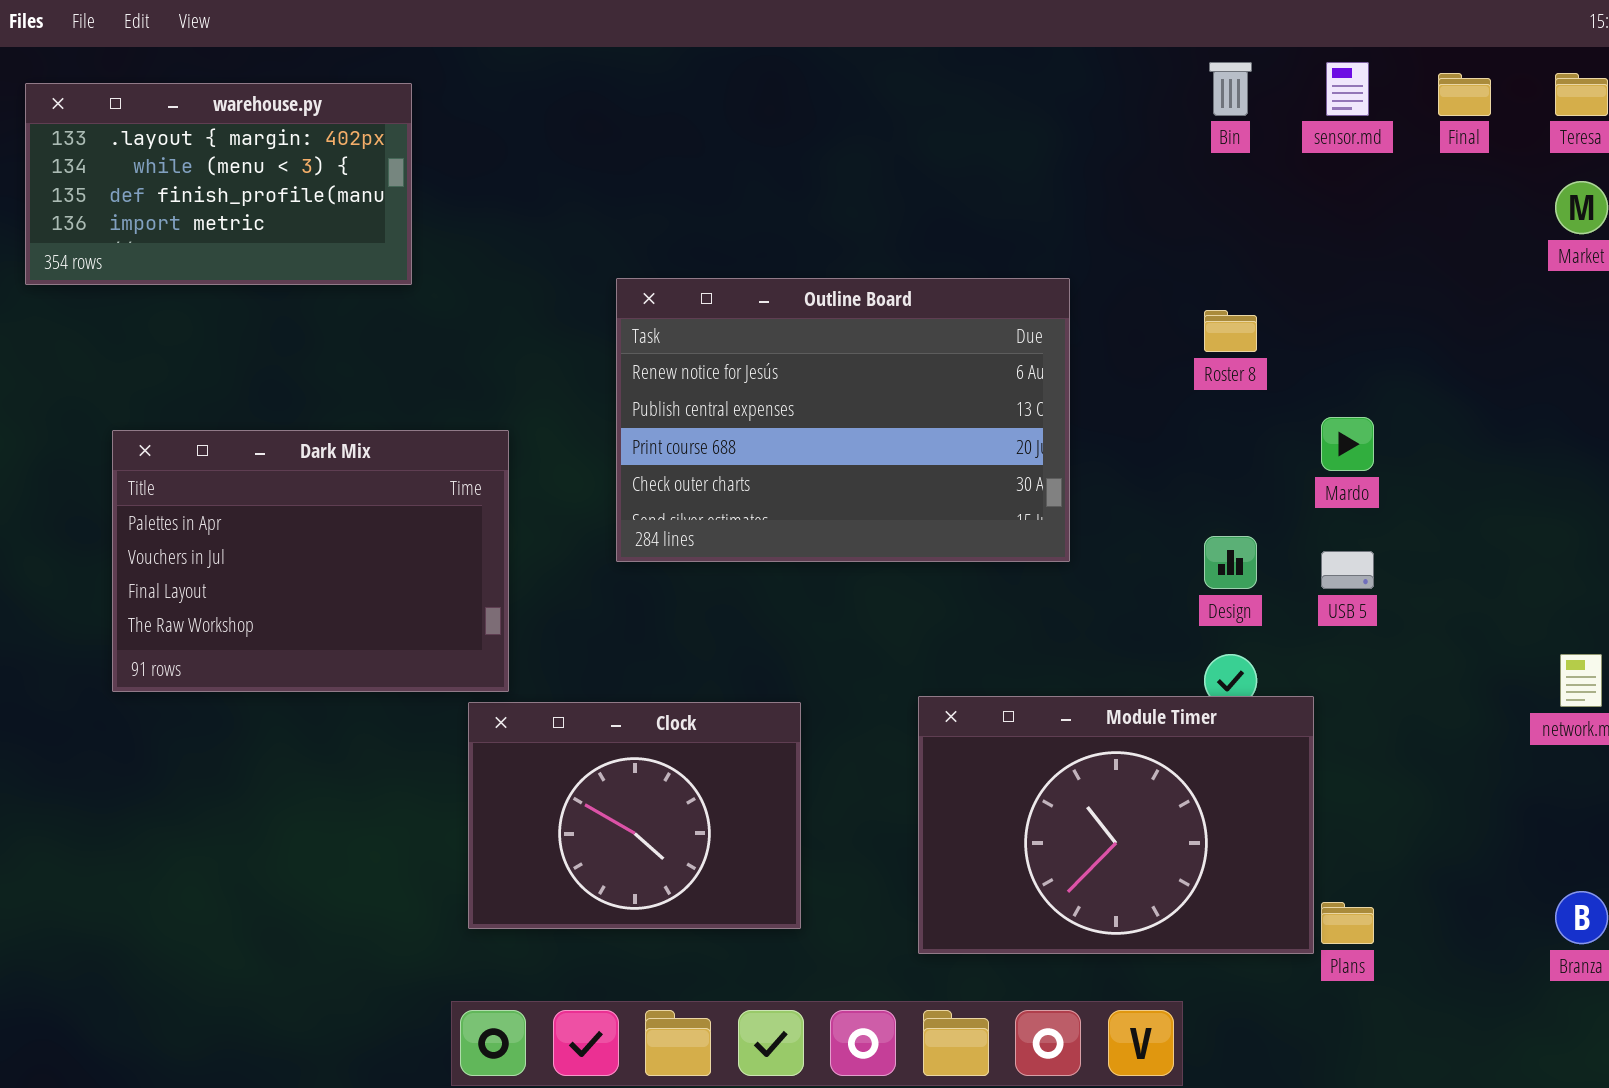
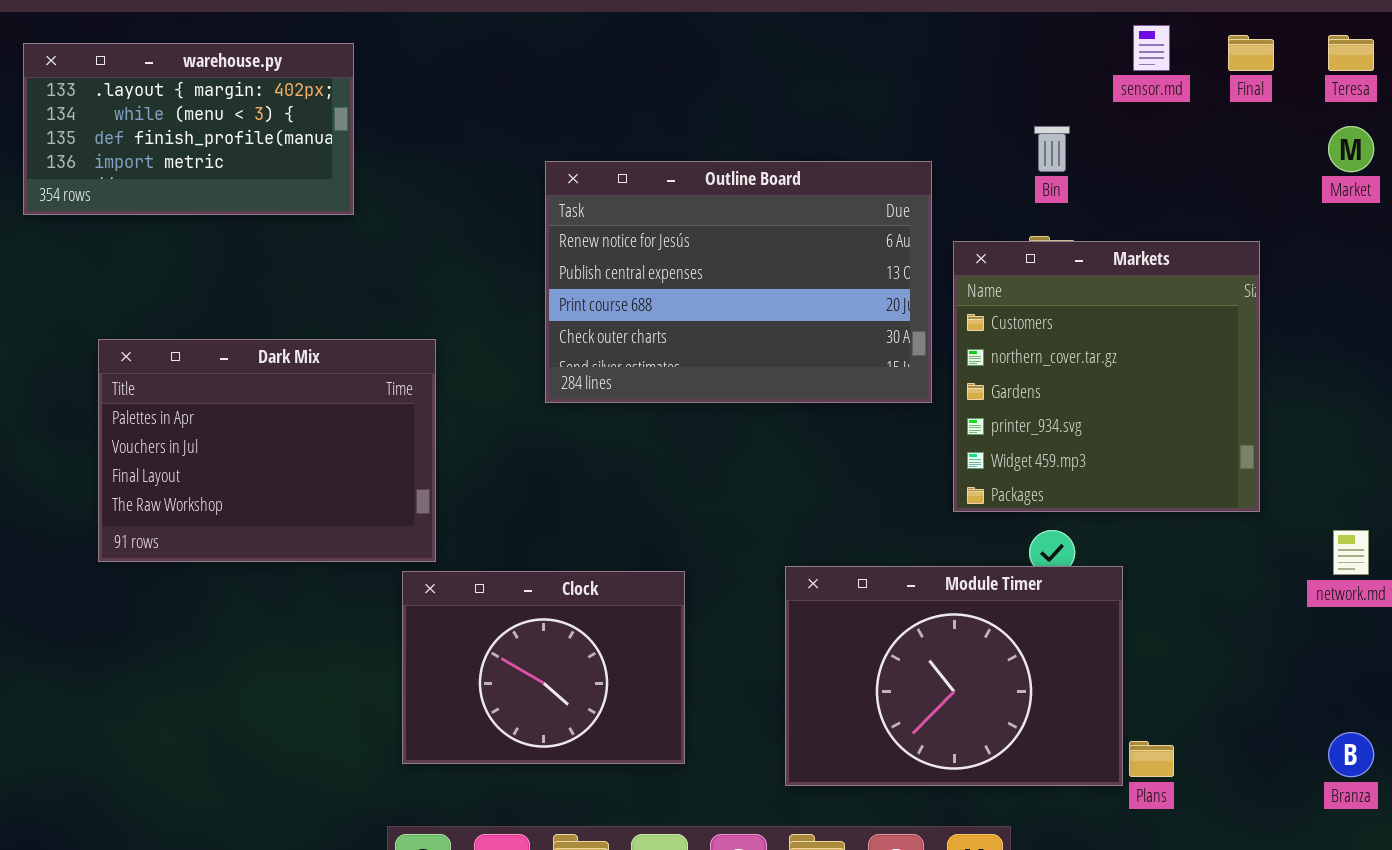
Bin: [1209,62,1252,116] -> [1034,126,1070,172], moved
Outline Board: [616,278,1070,562] -> [545,161,932,403], moved
Markets: none -> [953,241,1260,512], opened

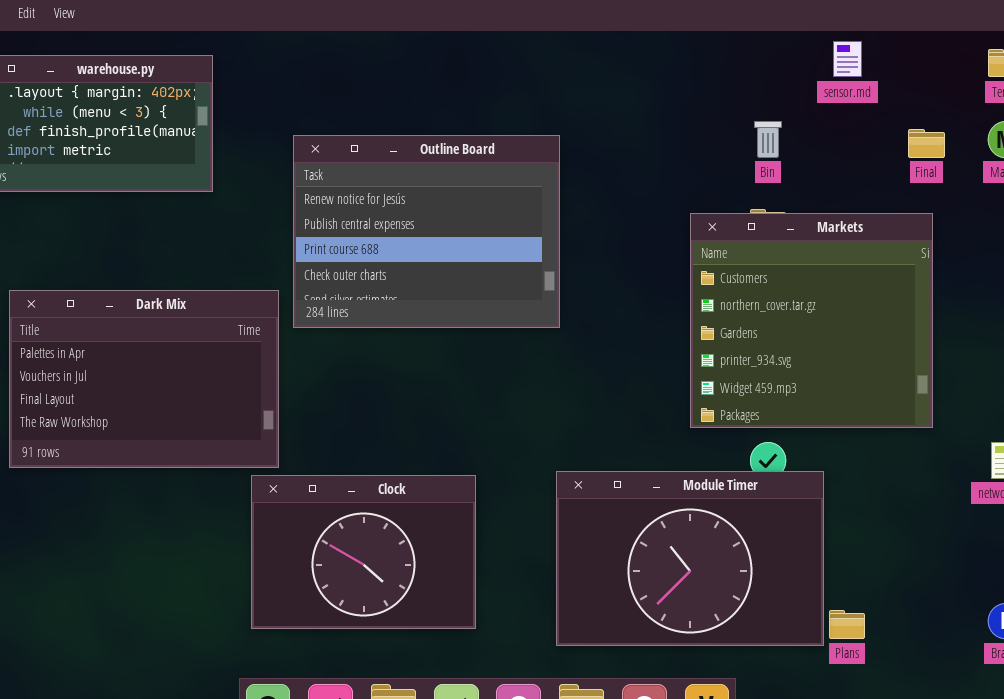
Final: [1228,35,1274,71] -> [908,129,945,158], moved
Outline Board: [545,161,932,403] -> [293,135,560,328], moved, resized

